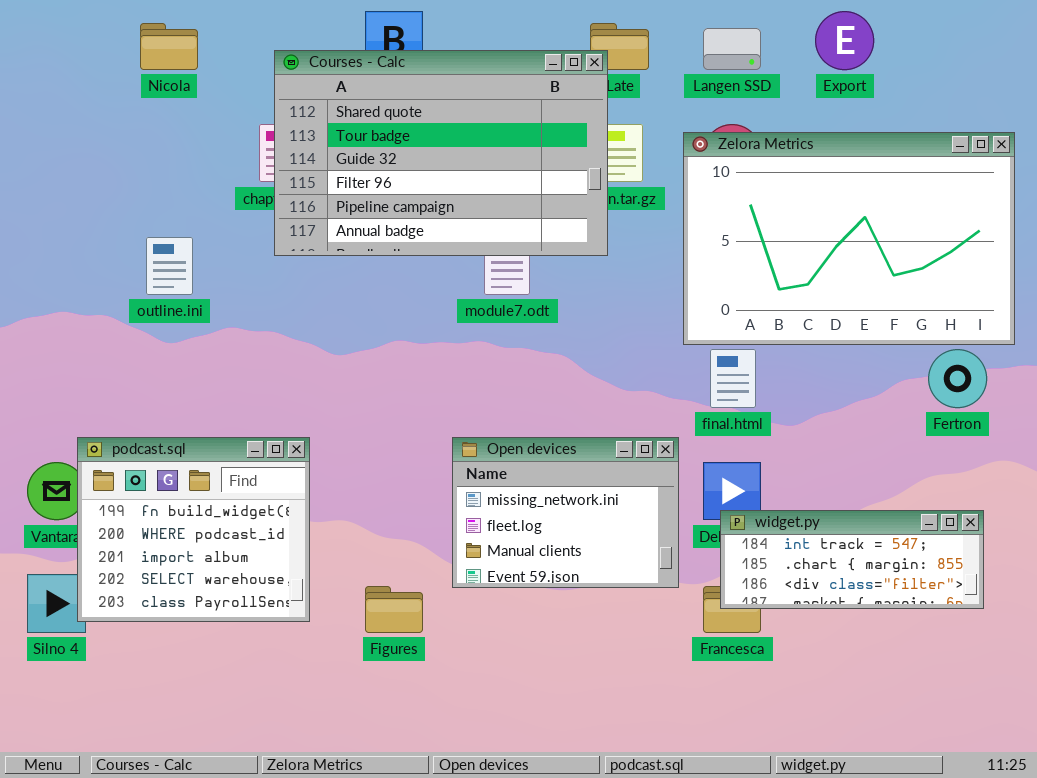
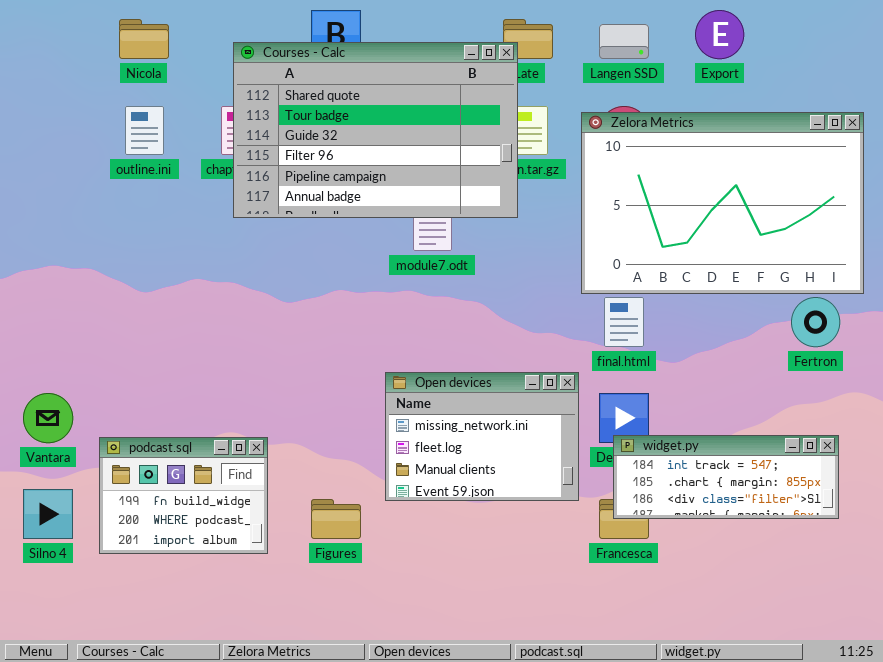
outline.ini: [146,237,193,295] -> [125,106,164,155], moved
podcast.sql: [77,437,310,622] -> [99,437,268,554], moved, resized

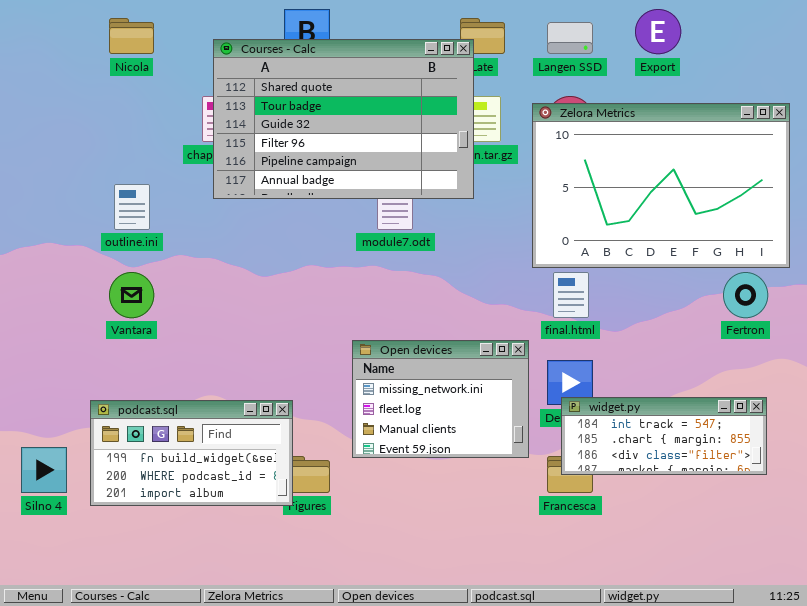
outline.ini: [125,106,164,155] -> [114,184,150,230], moved
Vantara: [23,393,73,443] -> [109,272,154,318], moved
podcast.sql: [99,437,268,554] -> [90,400,293,506], resized

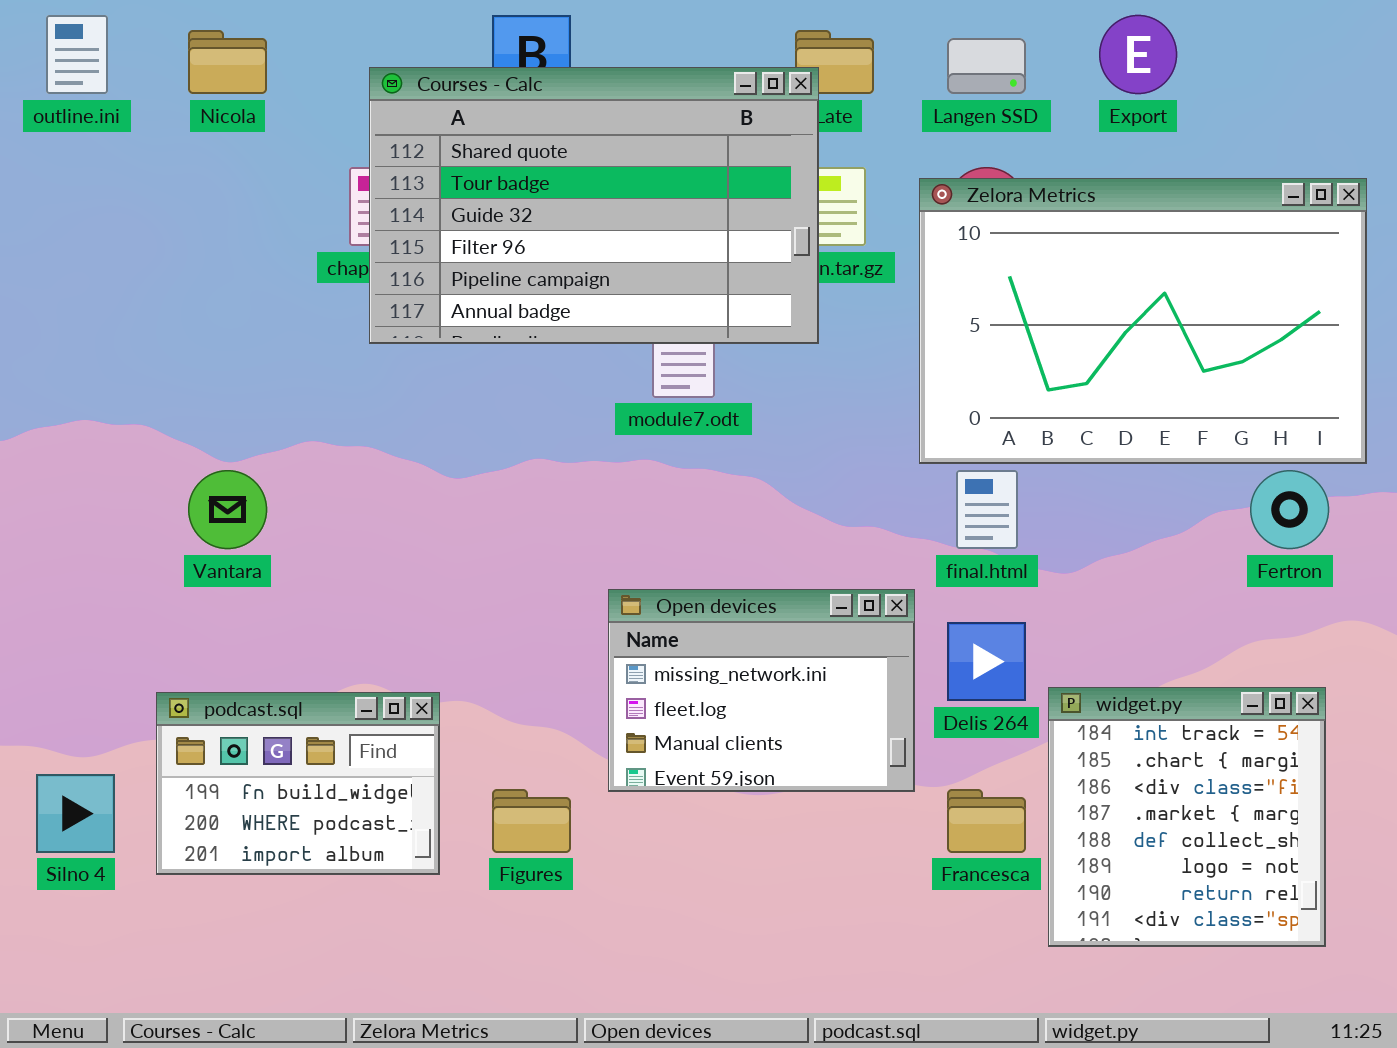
outline.ini: [114,184,150,230] -> [46,15,108,94], moved
widget.py: [561,397,767,475] -> [1048,687,1326,947], resized
podcast.sql: [90,400,293,506] -> [156,692,440,875], resized

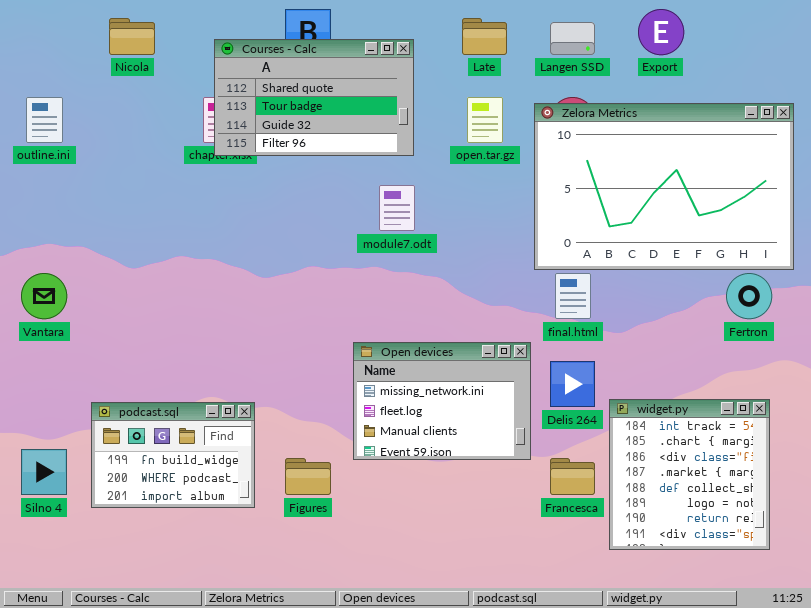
outline.ini: [46,15,108,94] -> [26,97,63,143], moved
Courses - Calc: [369,67,819,344] -> [214,39,414,156], resized
Vantara: [188,470,267,549] -> [21,273,67,319], moved

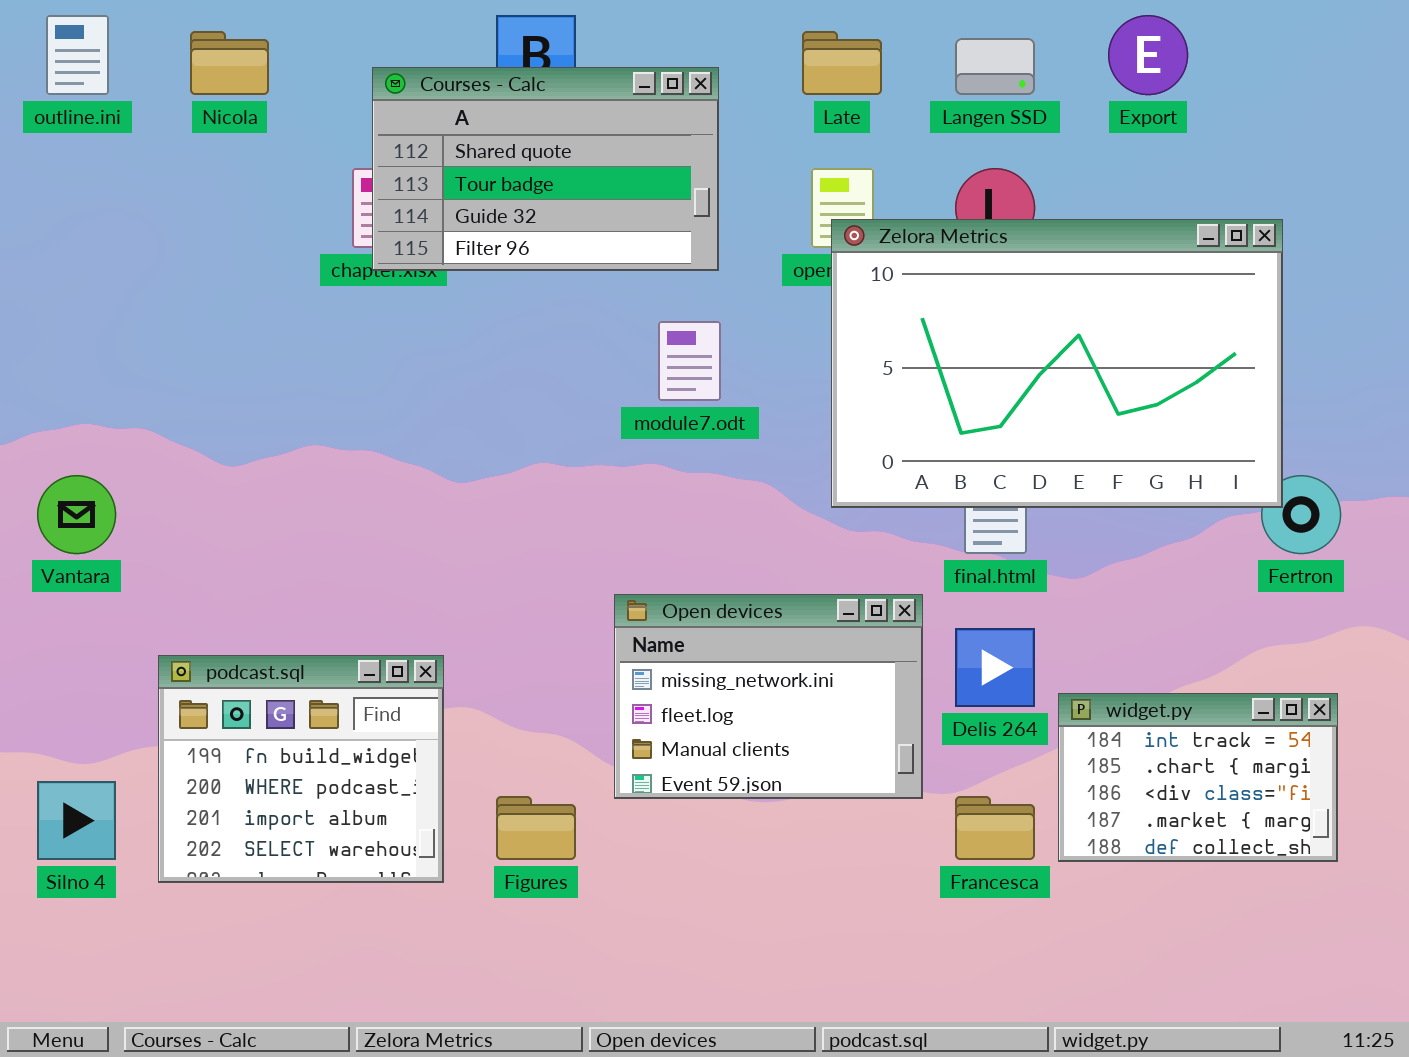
outline.ini: [26,97,63,143] -> [46,15,109,95], moved
Zelora Metrics: [534,103,794,270] -> [831,219,1283,508], moved
widget.py: [609,399,770,550] -> [1058,693,1338,862], resized
podcast.sql: [91,402,255,508] -> [158,655,444,883], resized

